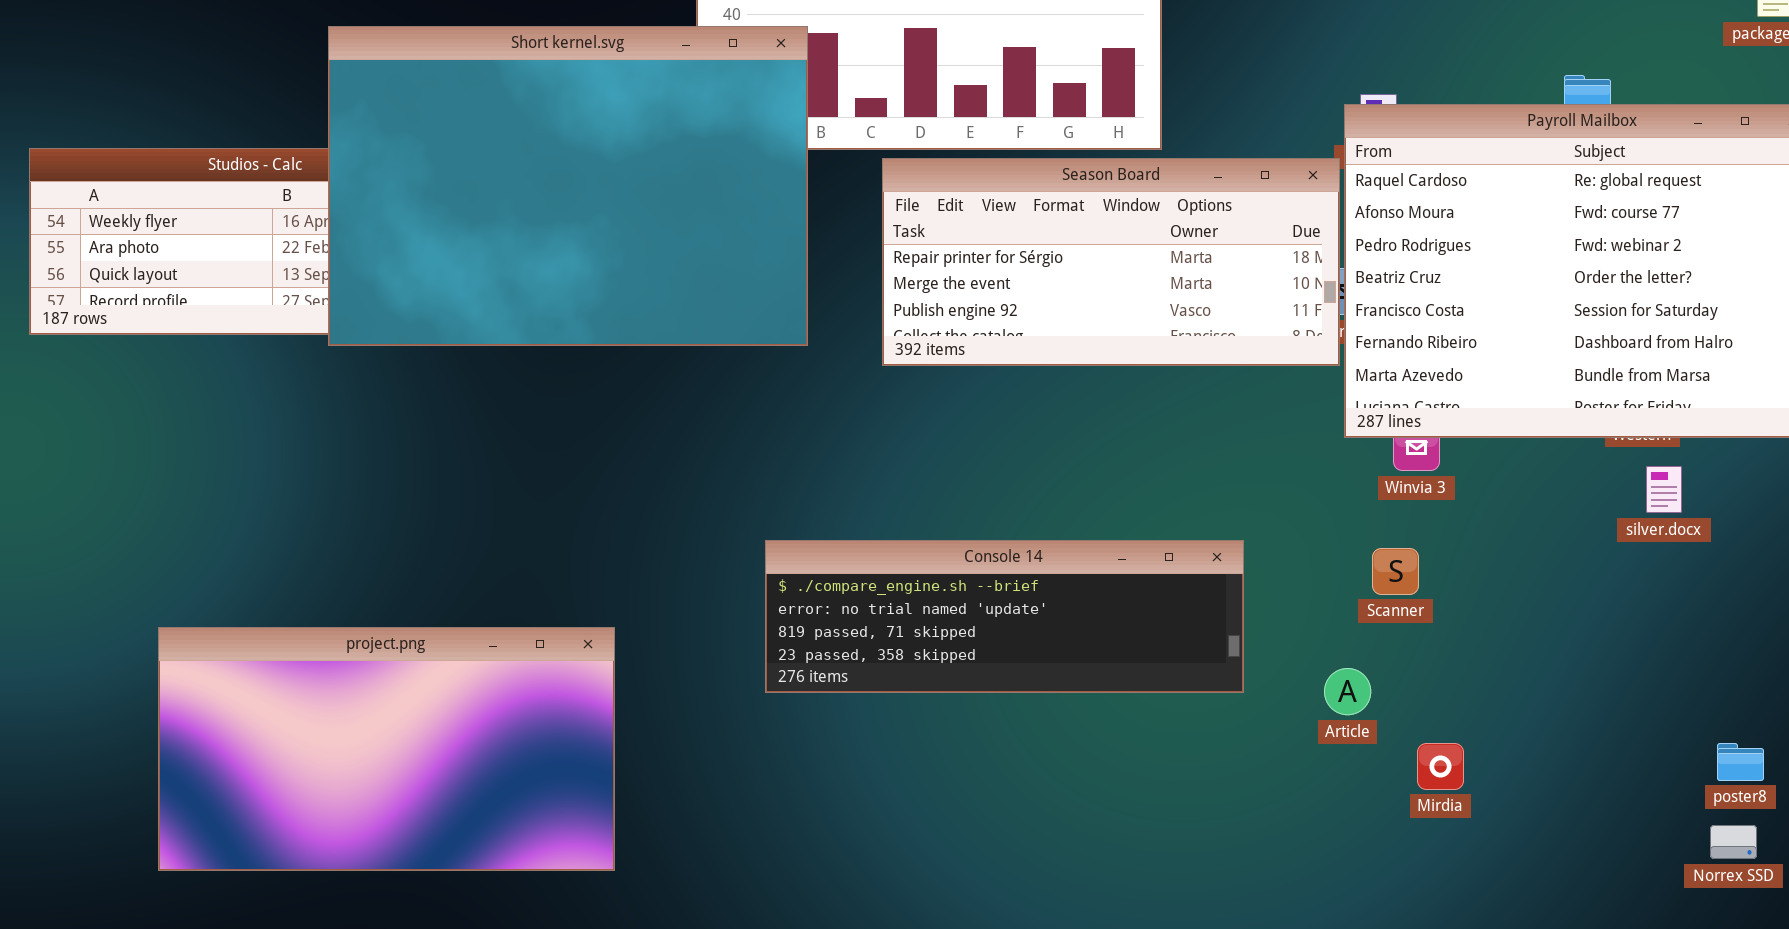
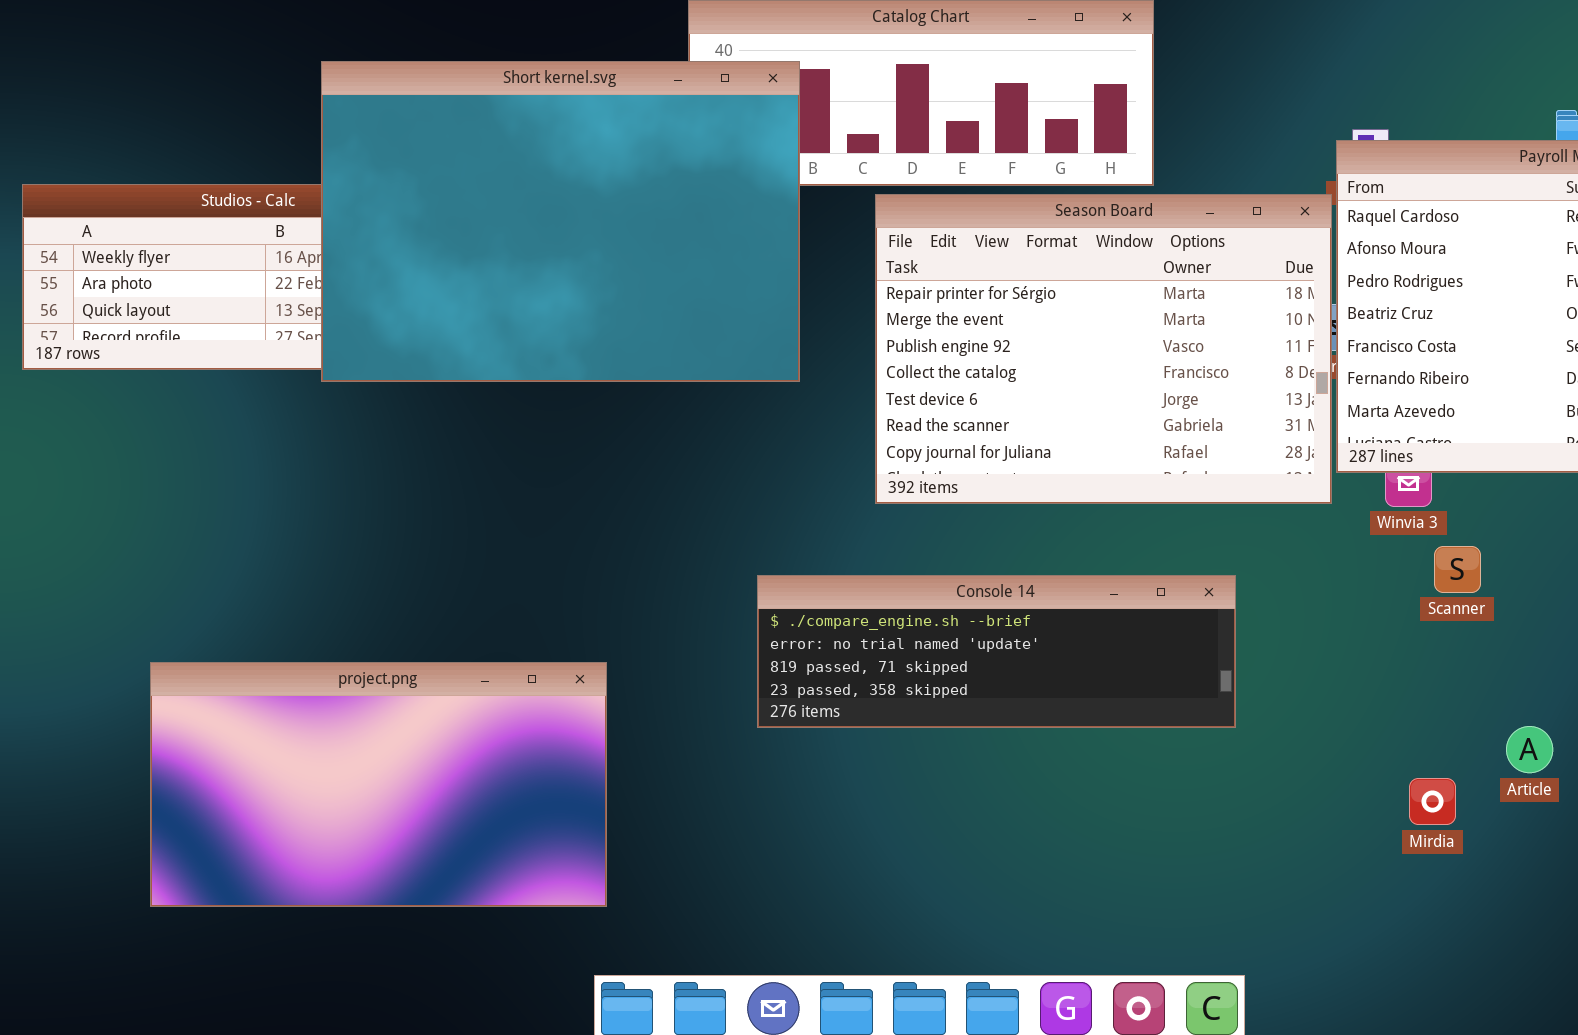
Season Board: [882,158,1340,366] -> [875,194,1332,504], resized
Scanner: [1372,548,1419,595] -> [1434,546,1481,593], moved
Article: [1324,668,1371,715] -> [1506,726,1553,773], moved

